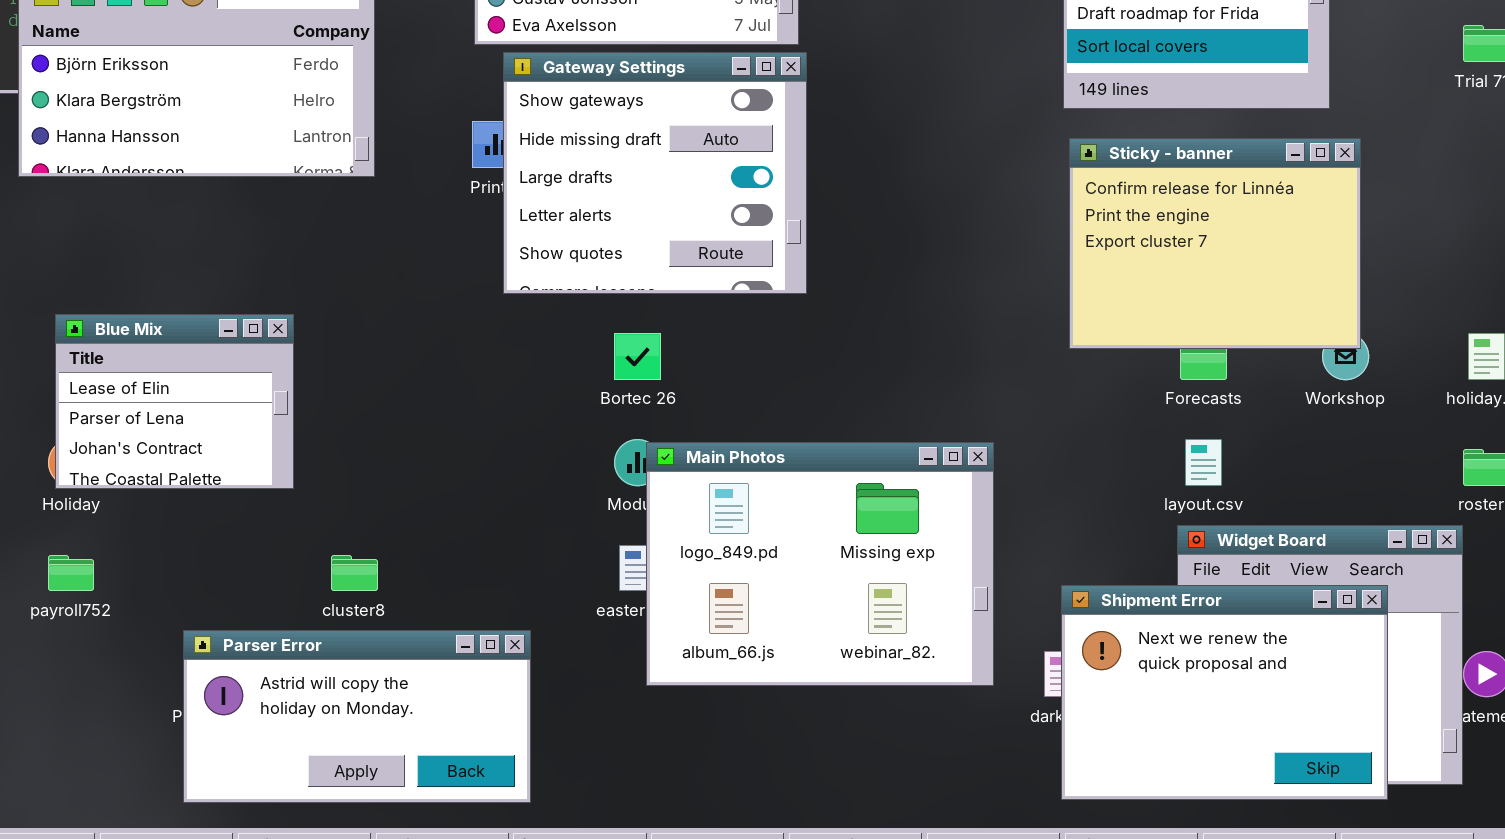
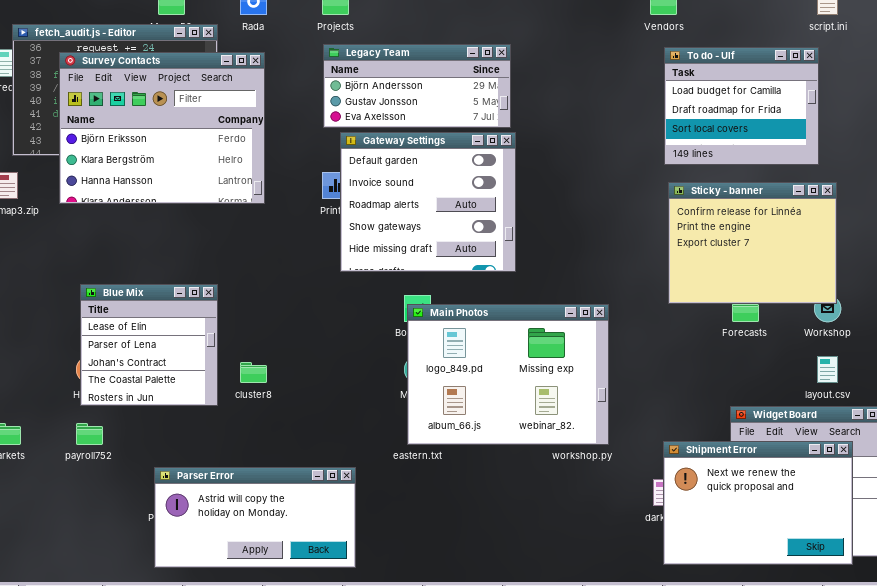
Gateway Settings: [503,52,807,294] -> [340,132,516,272], scrolled up 3 rows
Blue Mix: [55,314,294,489] -> [80,284,218,406], resized
layout.csv: [1185,439,1222,486] -> [817,356,838,383], moved
Main Photos: [646,442,994,686] -> [407,304,609,445], moved
cluster8: [331,555,378,591] -> [240,362,267,383], moved

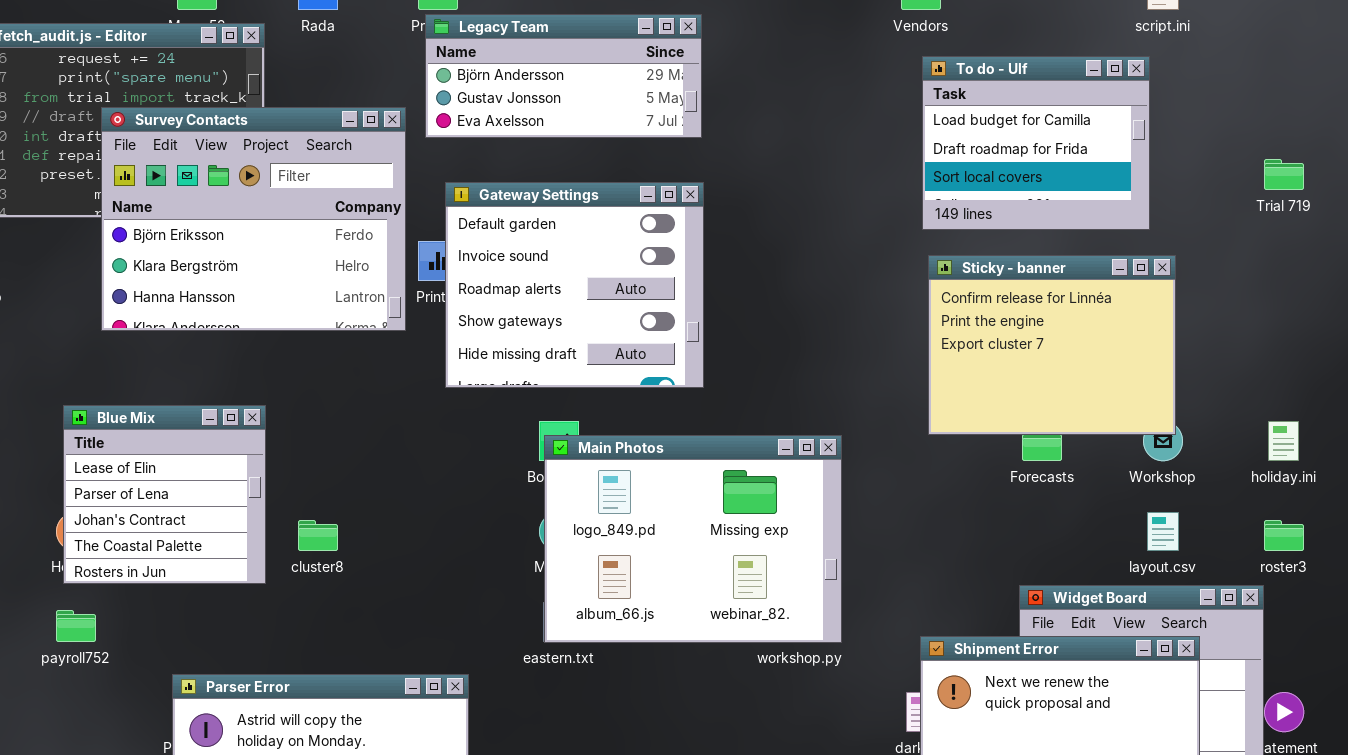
Legacy Team: [323,44,511,128] -> [425,14,702,138], moved
Survey Contacts: [59,52,265,204] -> [101,107,406,331], moved

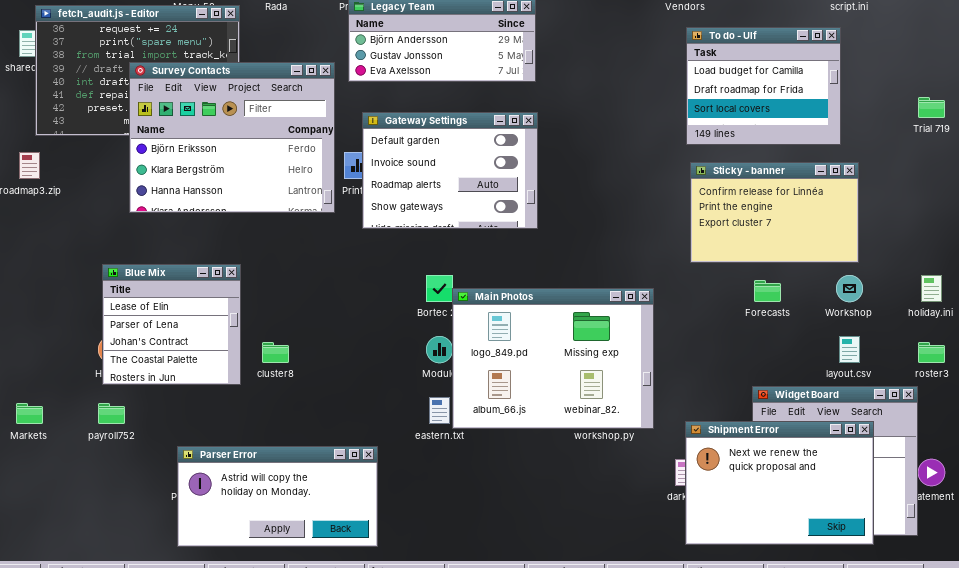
Gateway Settings: [445,182,704,388] -> [362,112,538,229], resized
Sticky - banner: [928,255,1176,435] -> [690,162,859,263], resized
Main Photos: [544,435,842,643] -> [452,288,654,429], moved

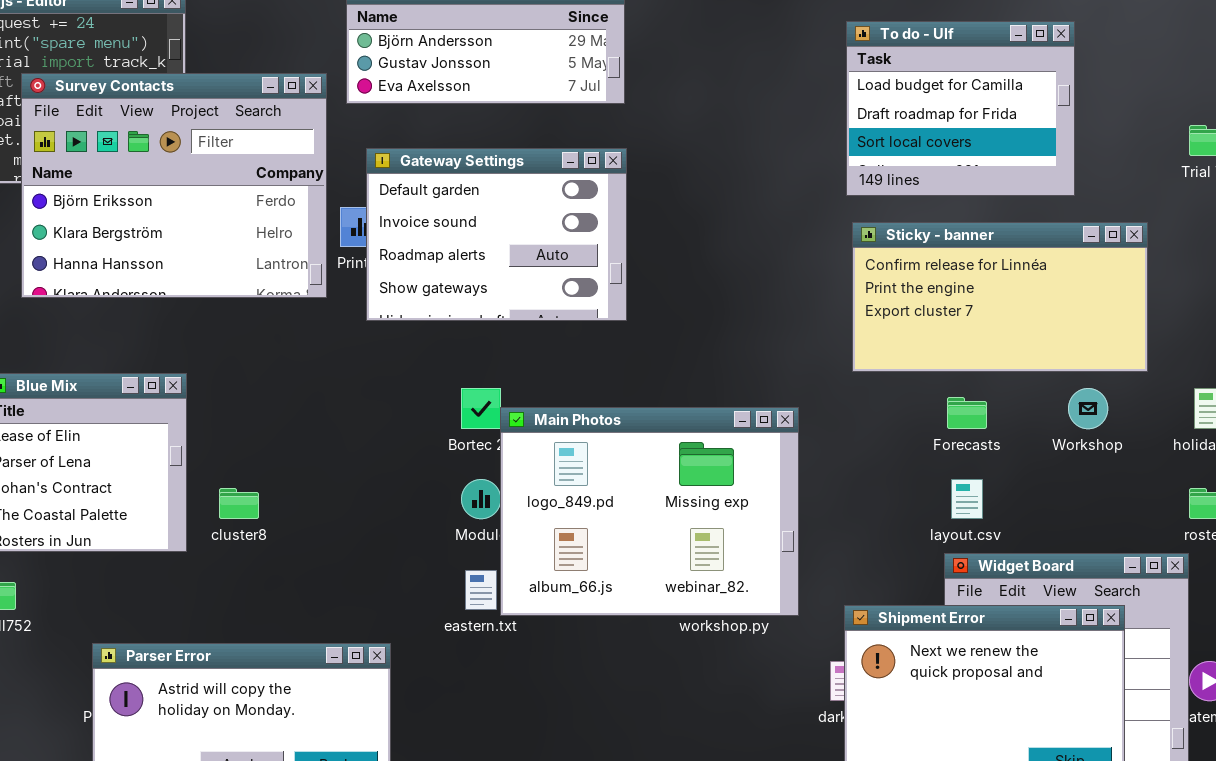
Sticky - banner: [690,162,859,263] -> [852,222,1148,372], resized
layout.csv: [839,336,860,363] -> [951,479,983,519], moved

